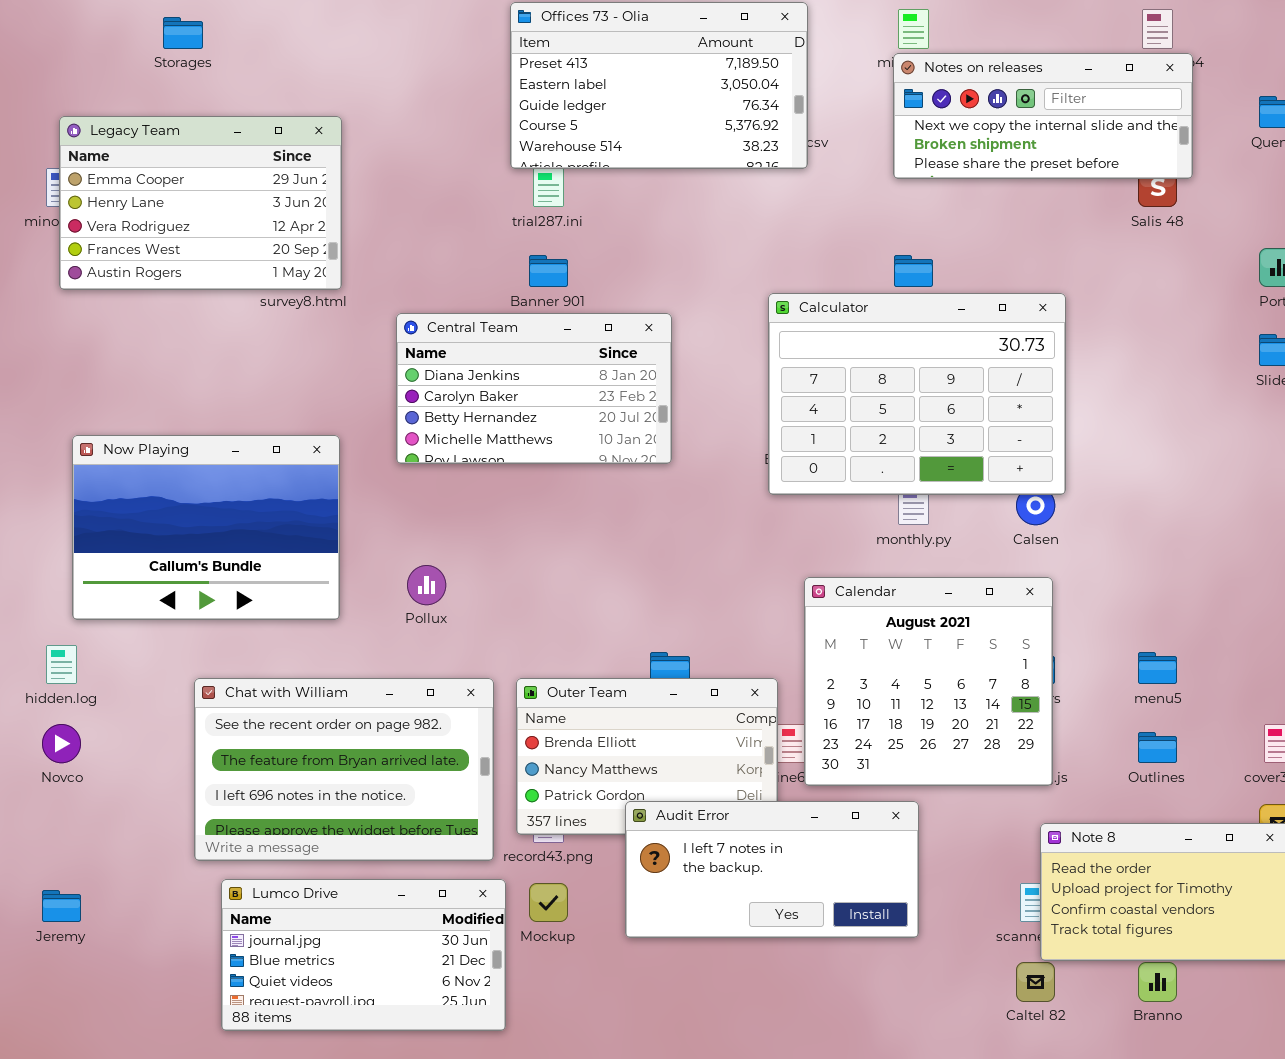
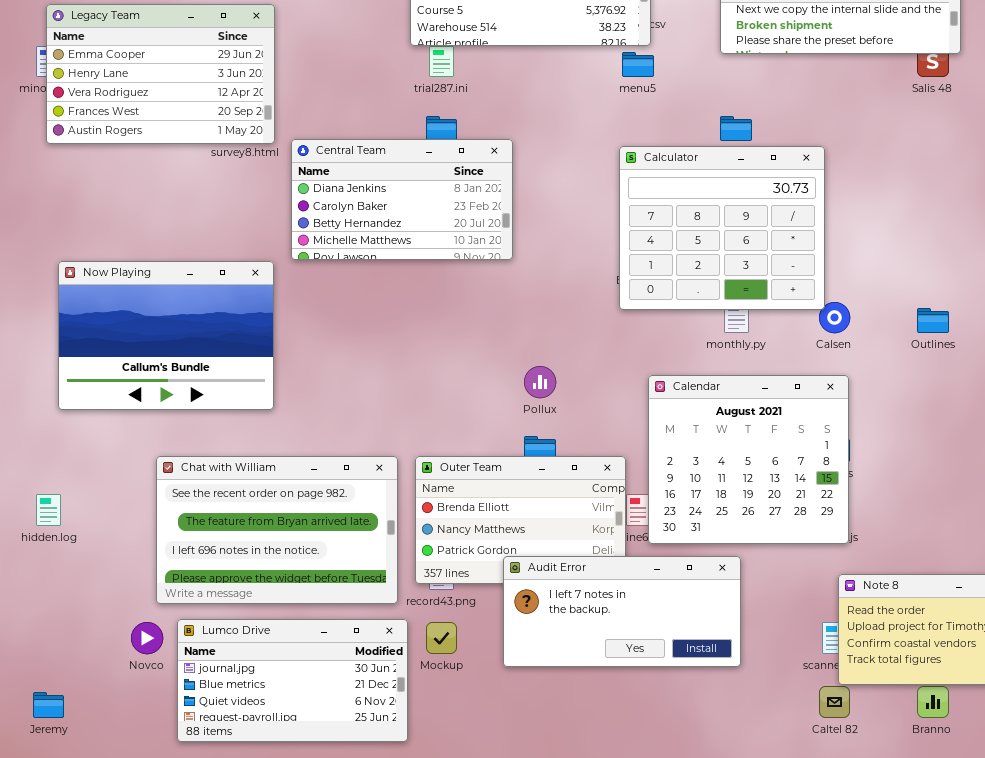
Calculator: [768,293,1066,495] -> [619,146,825,310], resized
Central Team: [396,313,672,464] -> [291,139,513,260], moved
Pollux: [407,565,446,605] -> [524,366,556,398], moved
hidden.log: [46,645,77,684] -> [36,494,61,526], moved
menu5: [1138,652,1177,684] -> [622,52,654,77], moved
Novco: [42,724,81,763] -> [131,622,163,654], moved
Outlines: [1138,732,1177,763] -> [917,308,949,333], moved
Jeremy: [42,890,81,922] -> [33,692,64,718], moved

